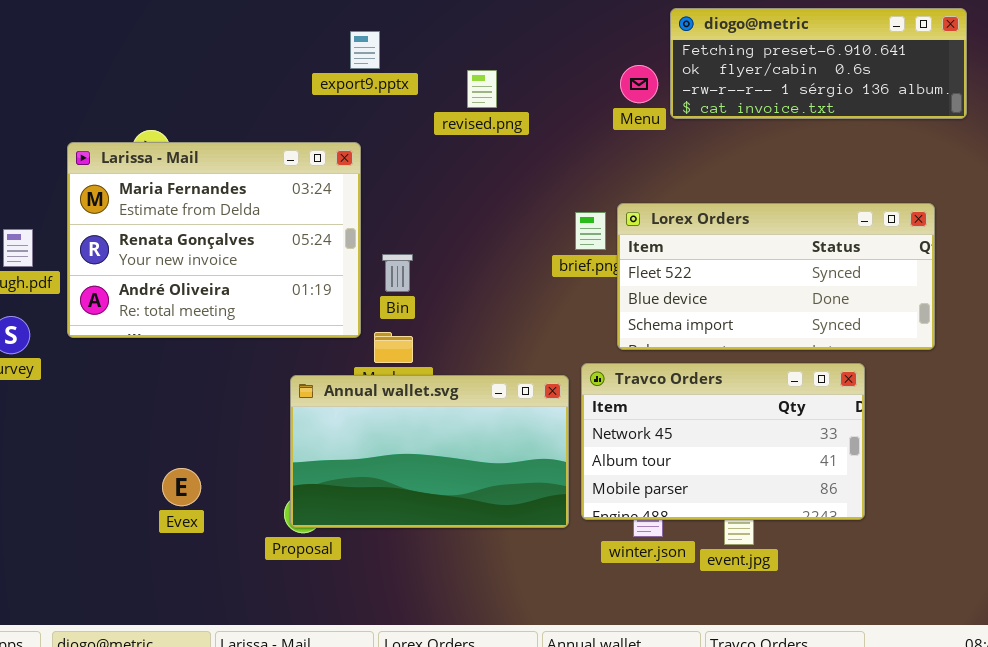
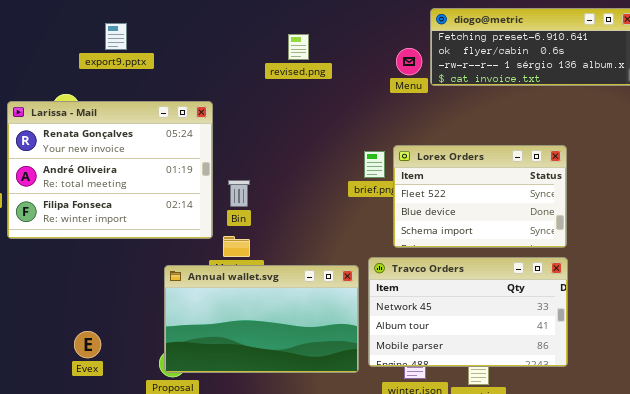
export9.pptx: [350,31,380,69] -> [105,23,127,50], moved
revised.png: [467,70,497,108] -> [288,34,309,60], moved
Larissa - Mail: [67,142,361,338] -> [7,101,213,239], scrolled down 1 row
Lorex Orders: [617,203,935,350] -> [393,145,567,248], resized

